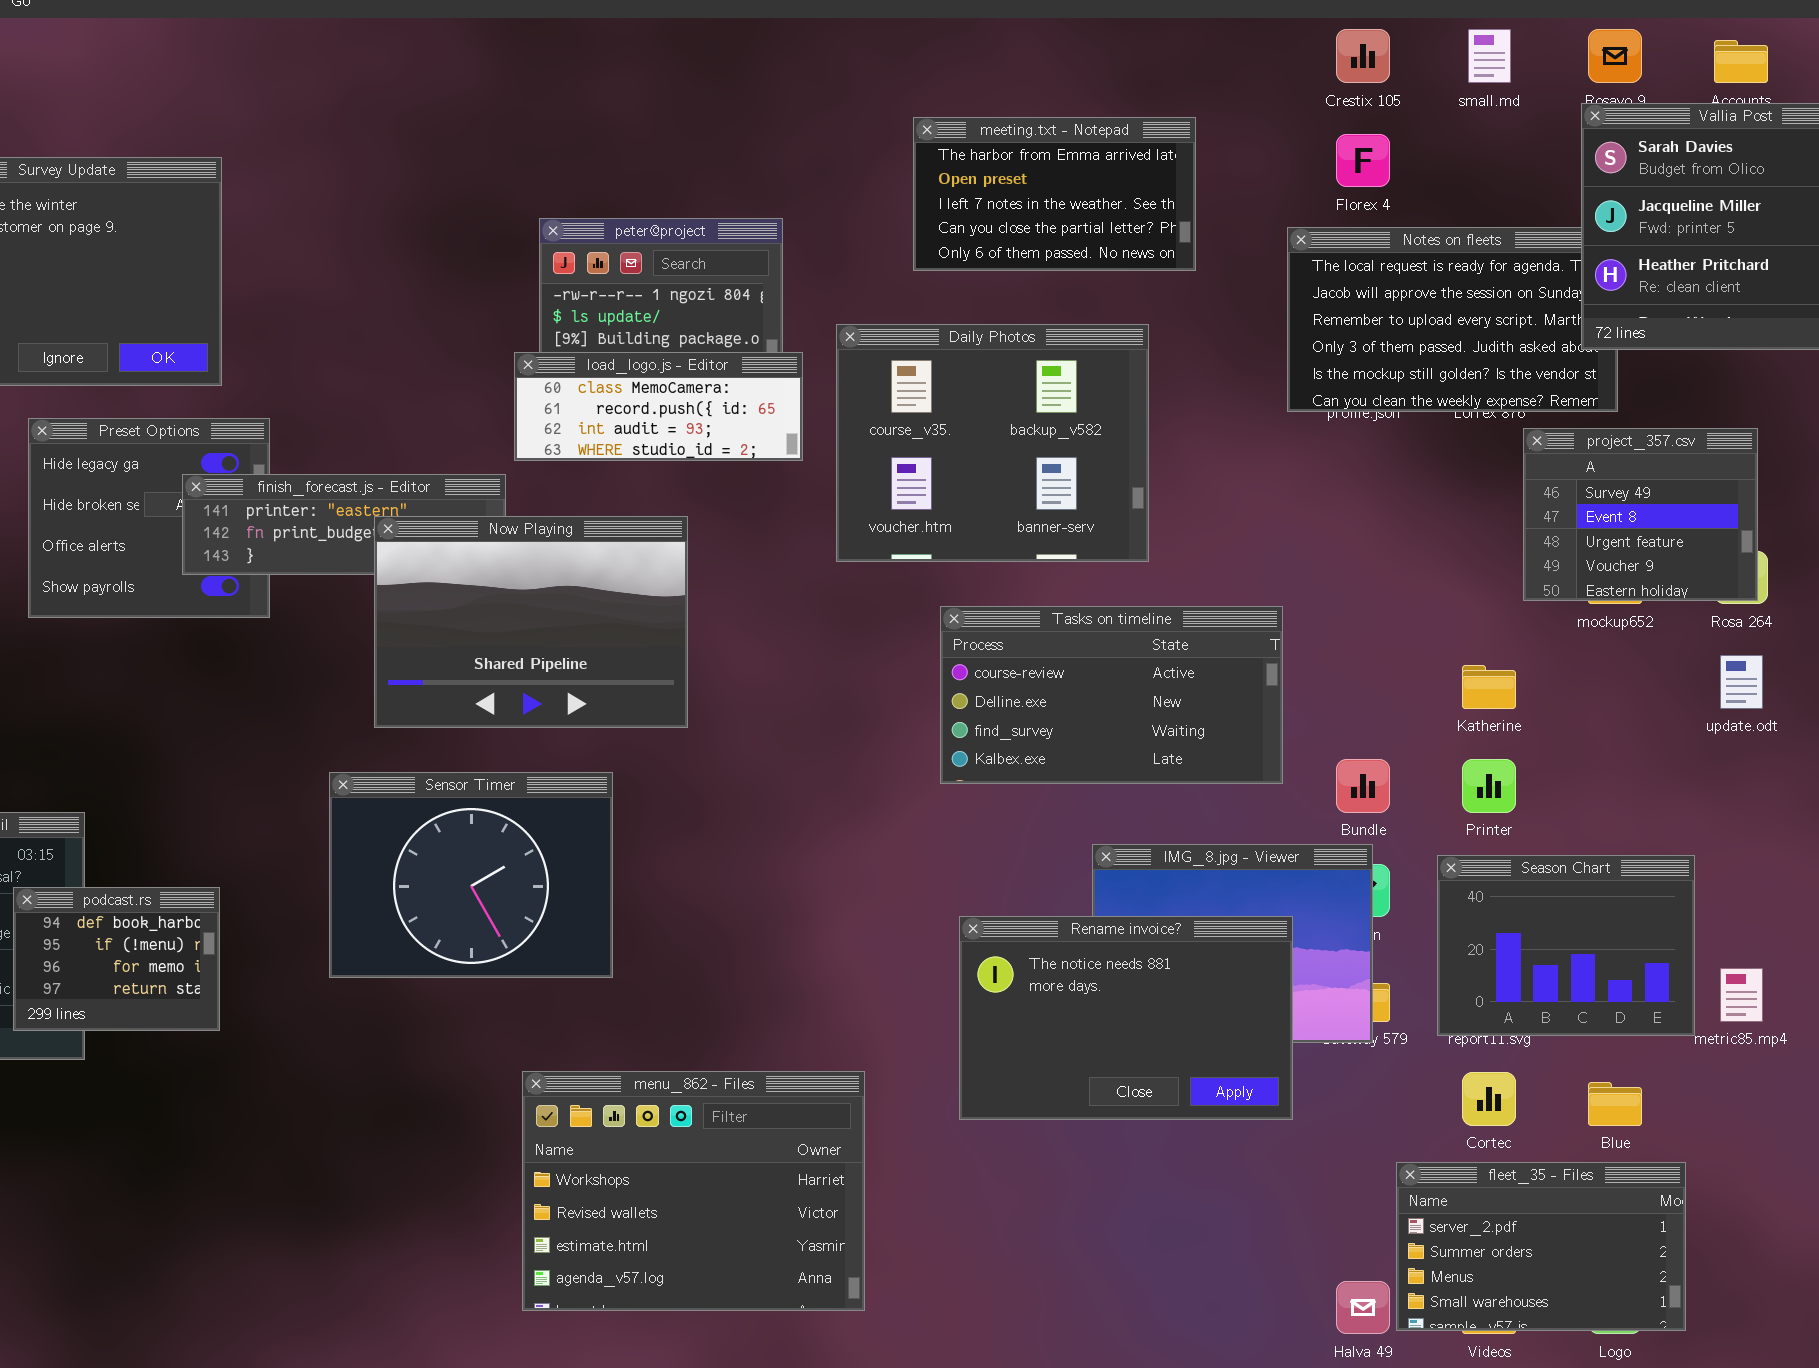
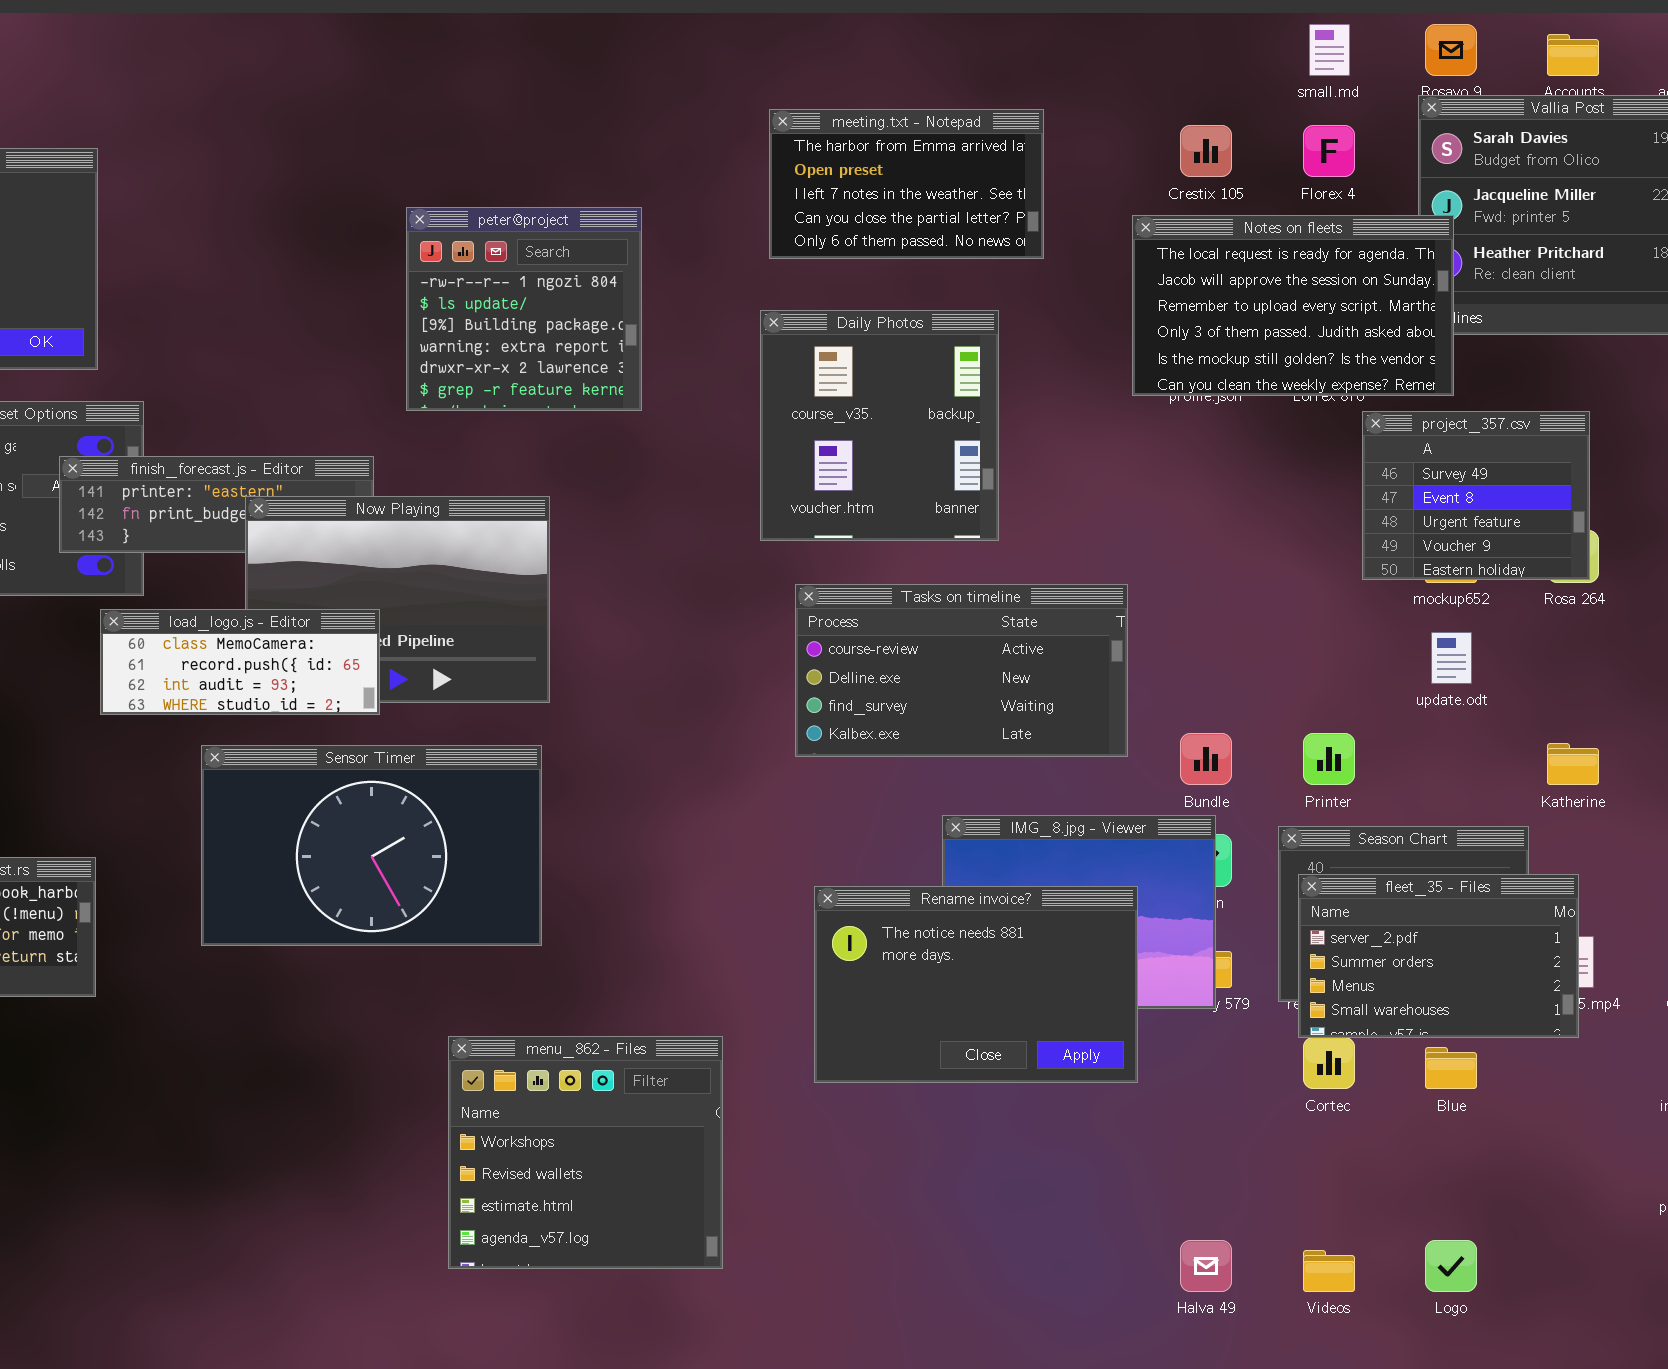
Crestix 105: [1336,29,1390,83] -> [1180,125,1232,177], moved
Florex 4: [1336,134,1390,187] -> [1303,125,1355,177], moved
Notes on fleets: [1287,227,1618,412] -> [1132,215,1454,396], raised
Daily Photos: [836,324,1149,562] -> [760,310,999,541], resized
load_logo.js - Editor: [514,352,803,461] -> [100,609,380,715], moved
update.odt: [1720,655,1763,709] -> [1431,632,1472,684], moved
Katherine: [1462,665,1516,709] -> [1547,743,1599,785], moved
Sensor Timer: [329,772,613,978] -> [201,745,542,946], resized
menu_862 - Files: [522,1071,865,1311] -> [448,1036,723,1269], resized
fleet_35 - Files: [1396,1162,1686,1331] -> [1298,874,1579,1038], moved

